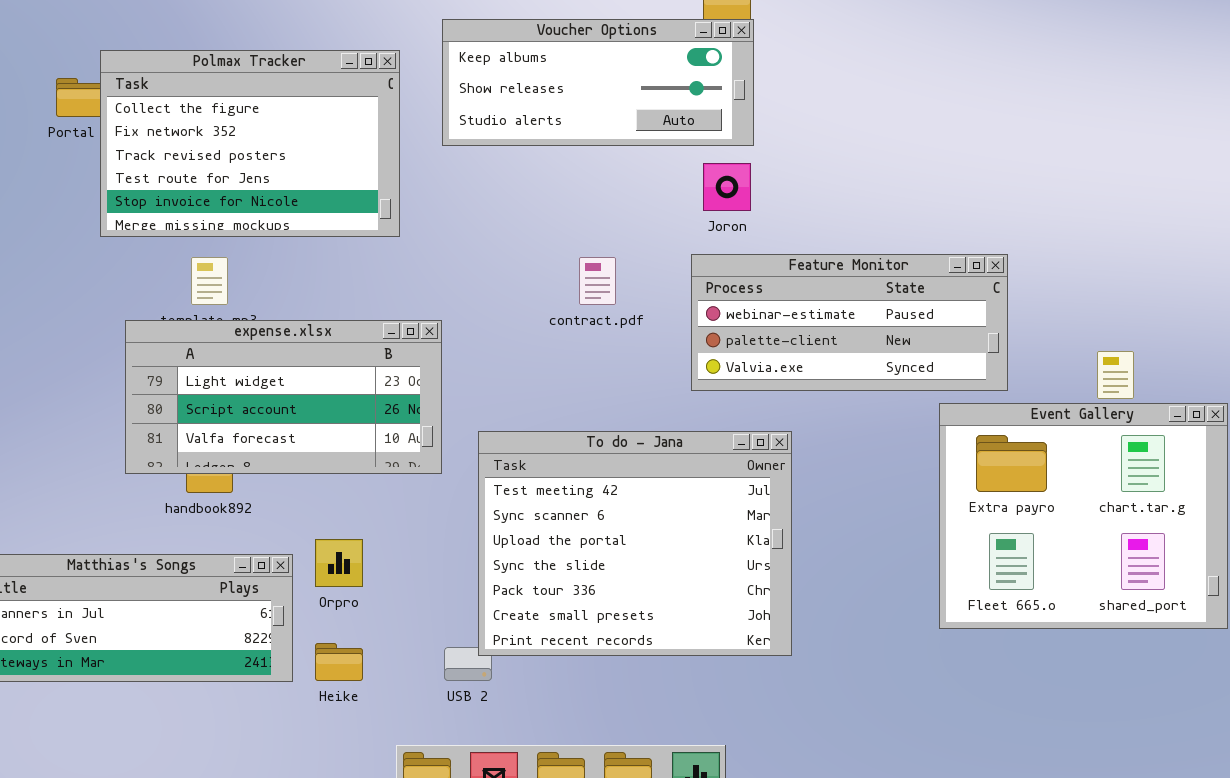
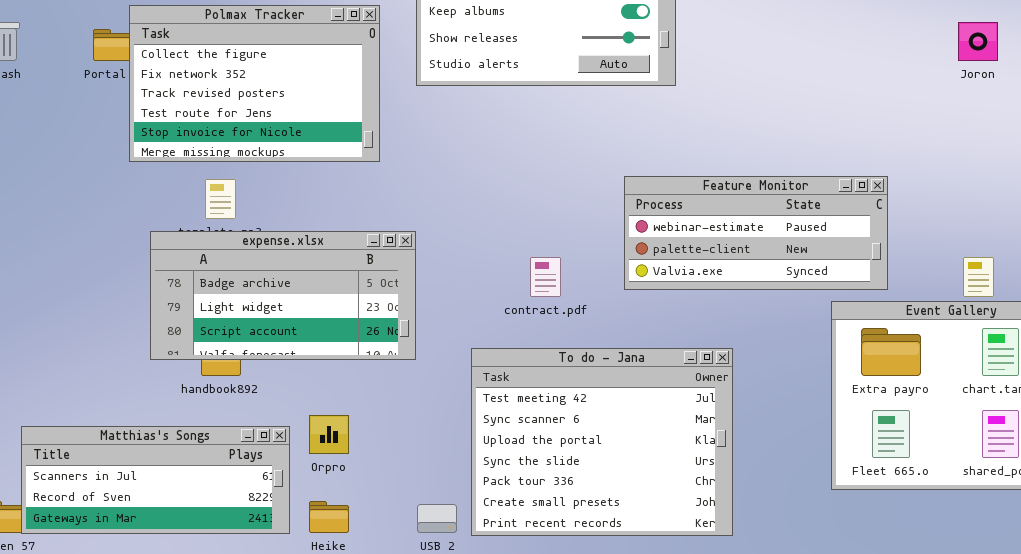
Joron: [703,163,751,211] -> [958,22,998,61], moved
contract.pdf: [579,257,616,305] -> [530,257,561,297], moved
expense.xlsx: [125,320,442,474] -> [150,231,416,360], scrolled up 1 row
To do - Jana: [478,431,792,656] -> [471,348,733,536], moved

